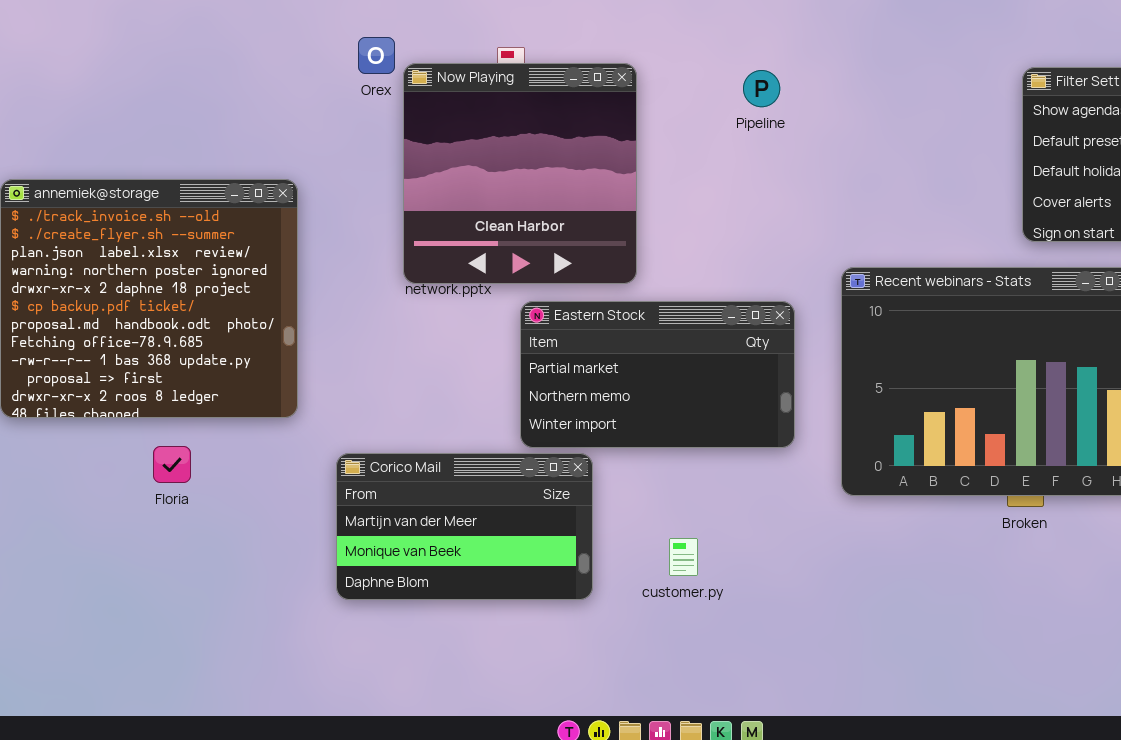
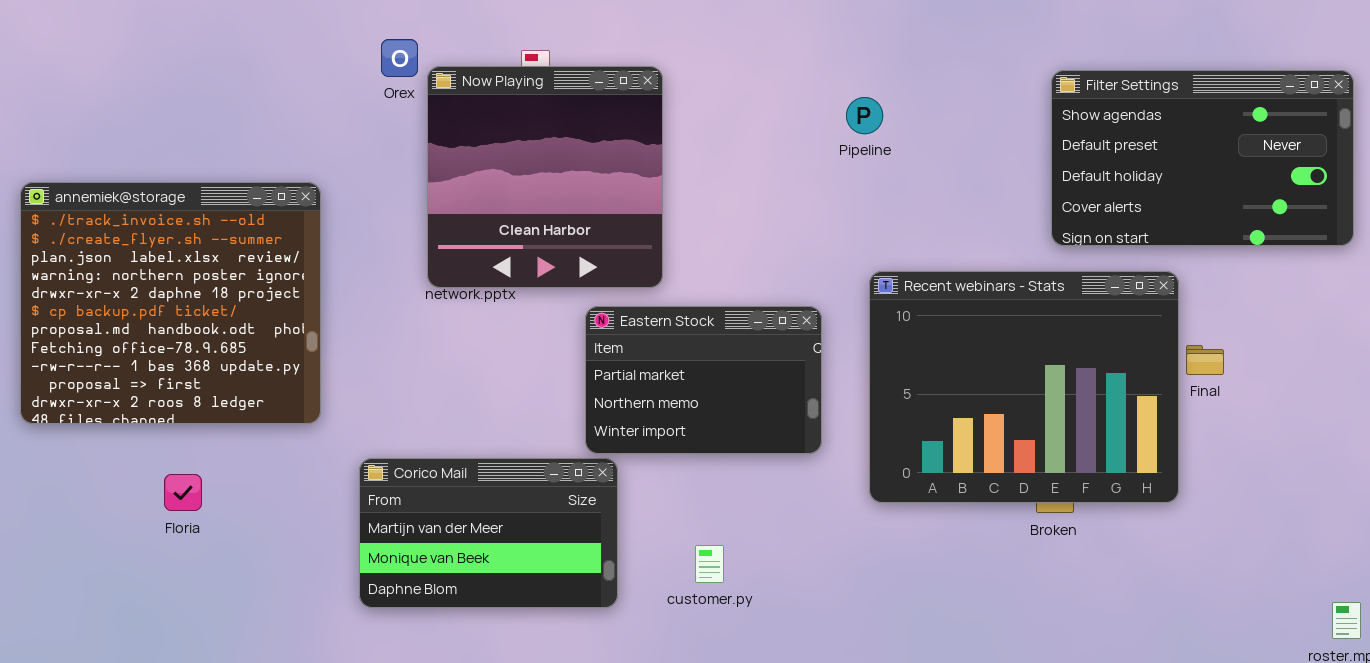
Pipeline: [743,70,780,107] -> [846,97,883,134], moved
Eastern Stock: [520,301,795,448] -> [585,306,822,454], resized
Floria: [153,446,191,483] -> [164,474,202,511], moved

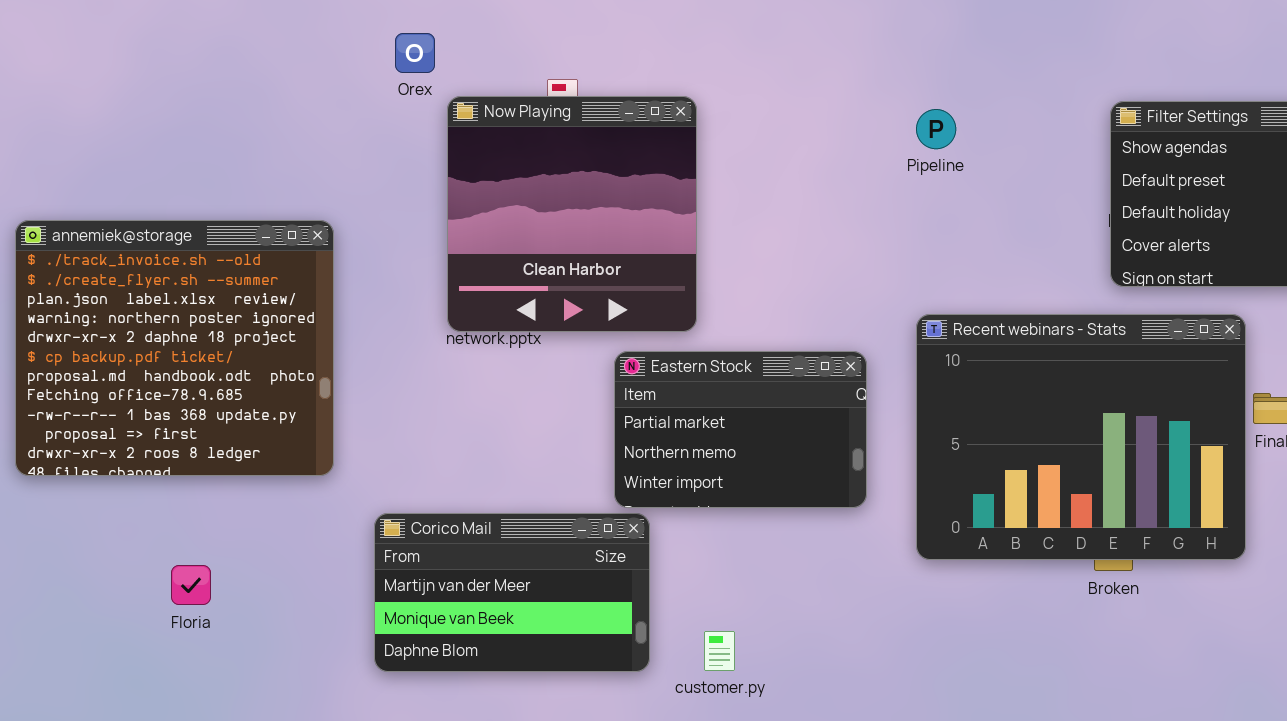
Orex: [381,39,418,77] -> [395,33,435,73], moved
Pipeline: [846,97,883,134] -> [916,109,956,149], moved
Floria: [164,474,202,511] -> [171,565,211,605], moved
customer.py: [695,545,724,583] -> [704,631,735,671], moved

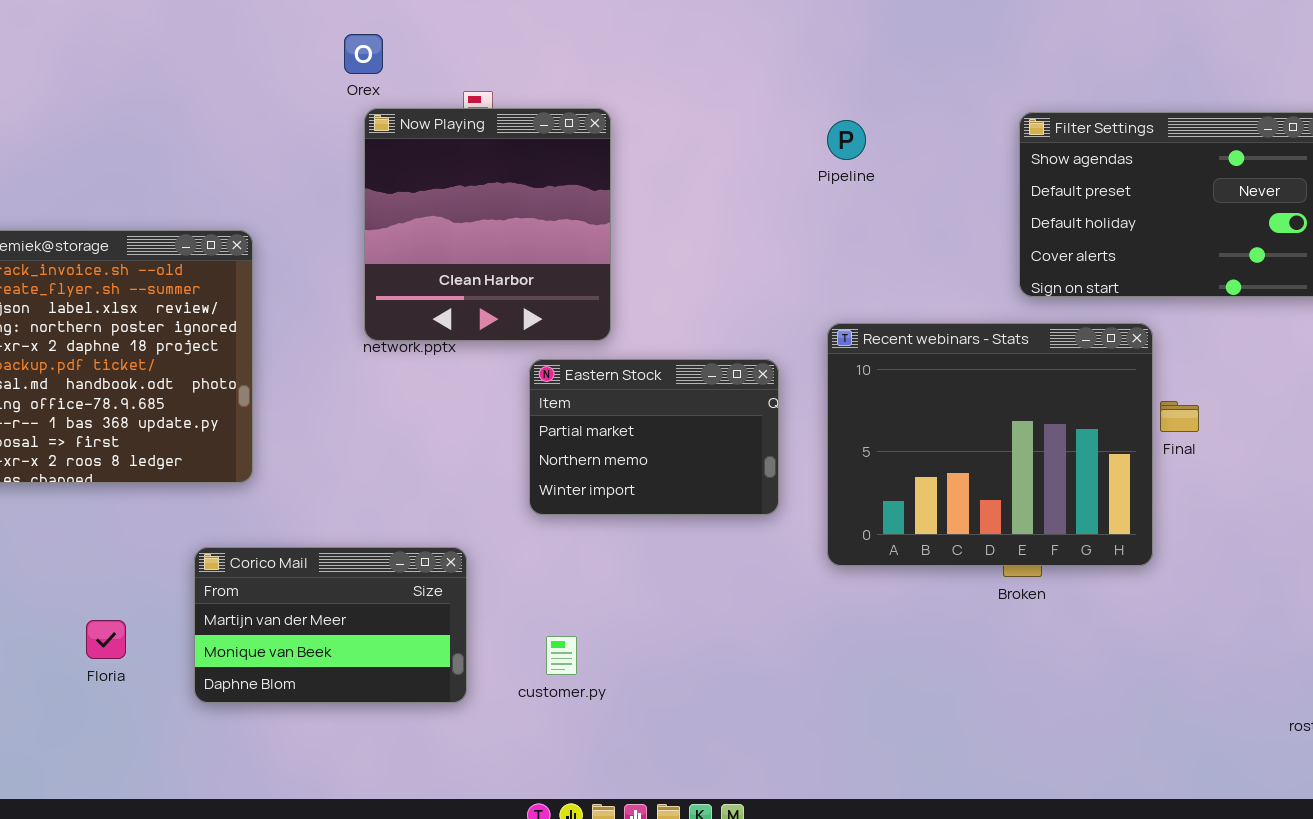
Orex: [395,33,435,73] -> [344,34,383,74], moved
Corico Mail: [374,513,650,672] -> [194,547,467,703], moved
Floria: [171,565,211,605] -> [86,620,126,659], moved
customer.py: [704,631,735,671] -> [546,636,577,675], moved

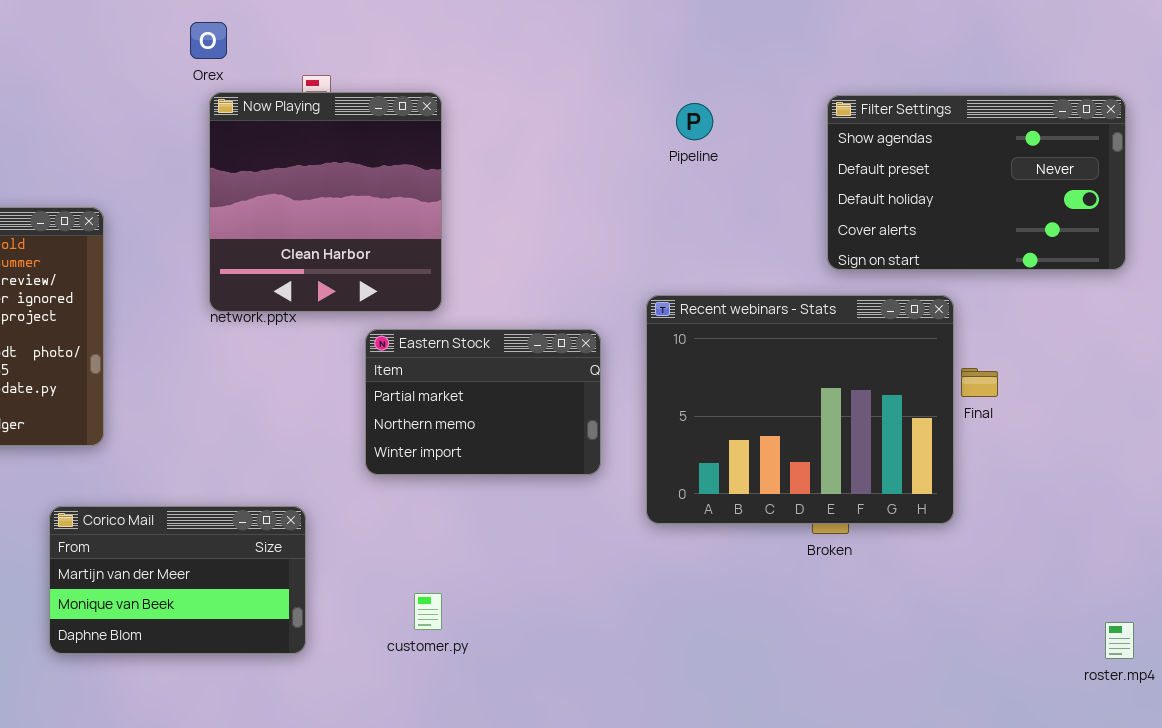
Pipeline: [827,120,866,160] -> [676,103,713,140], moved
customer.py: [546,636,577,675] -> [414,593,442,630], moved

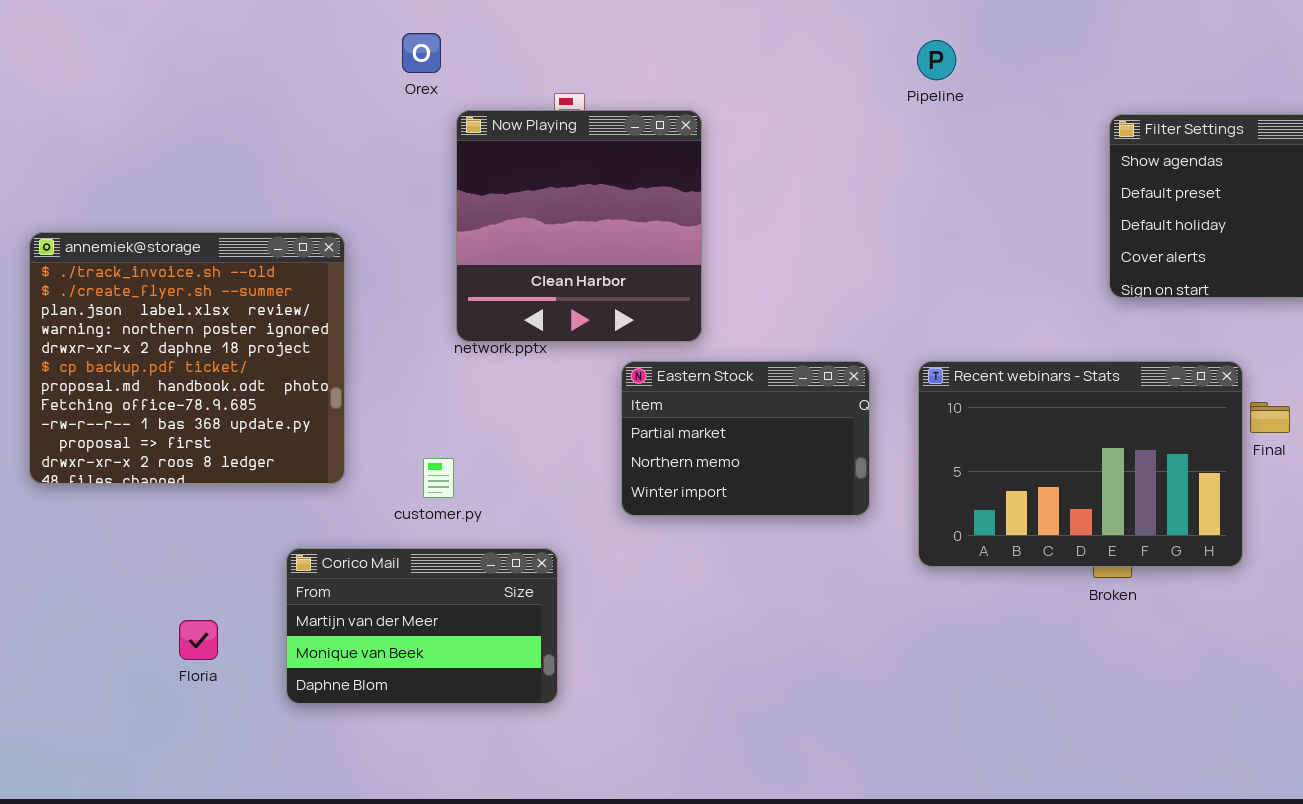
Orex: [190,22,227,59] -> [402,33,441,73], moved
Pipeline: [676,103,713,140] -> [917,40,956,80], moved
Recent webinars - Stats: [646,295,954,524] -> [918,361,1243,567], resized
customer.py: [414,593,442,630] -> [423,458,454,498], moved

